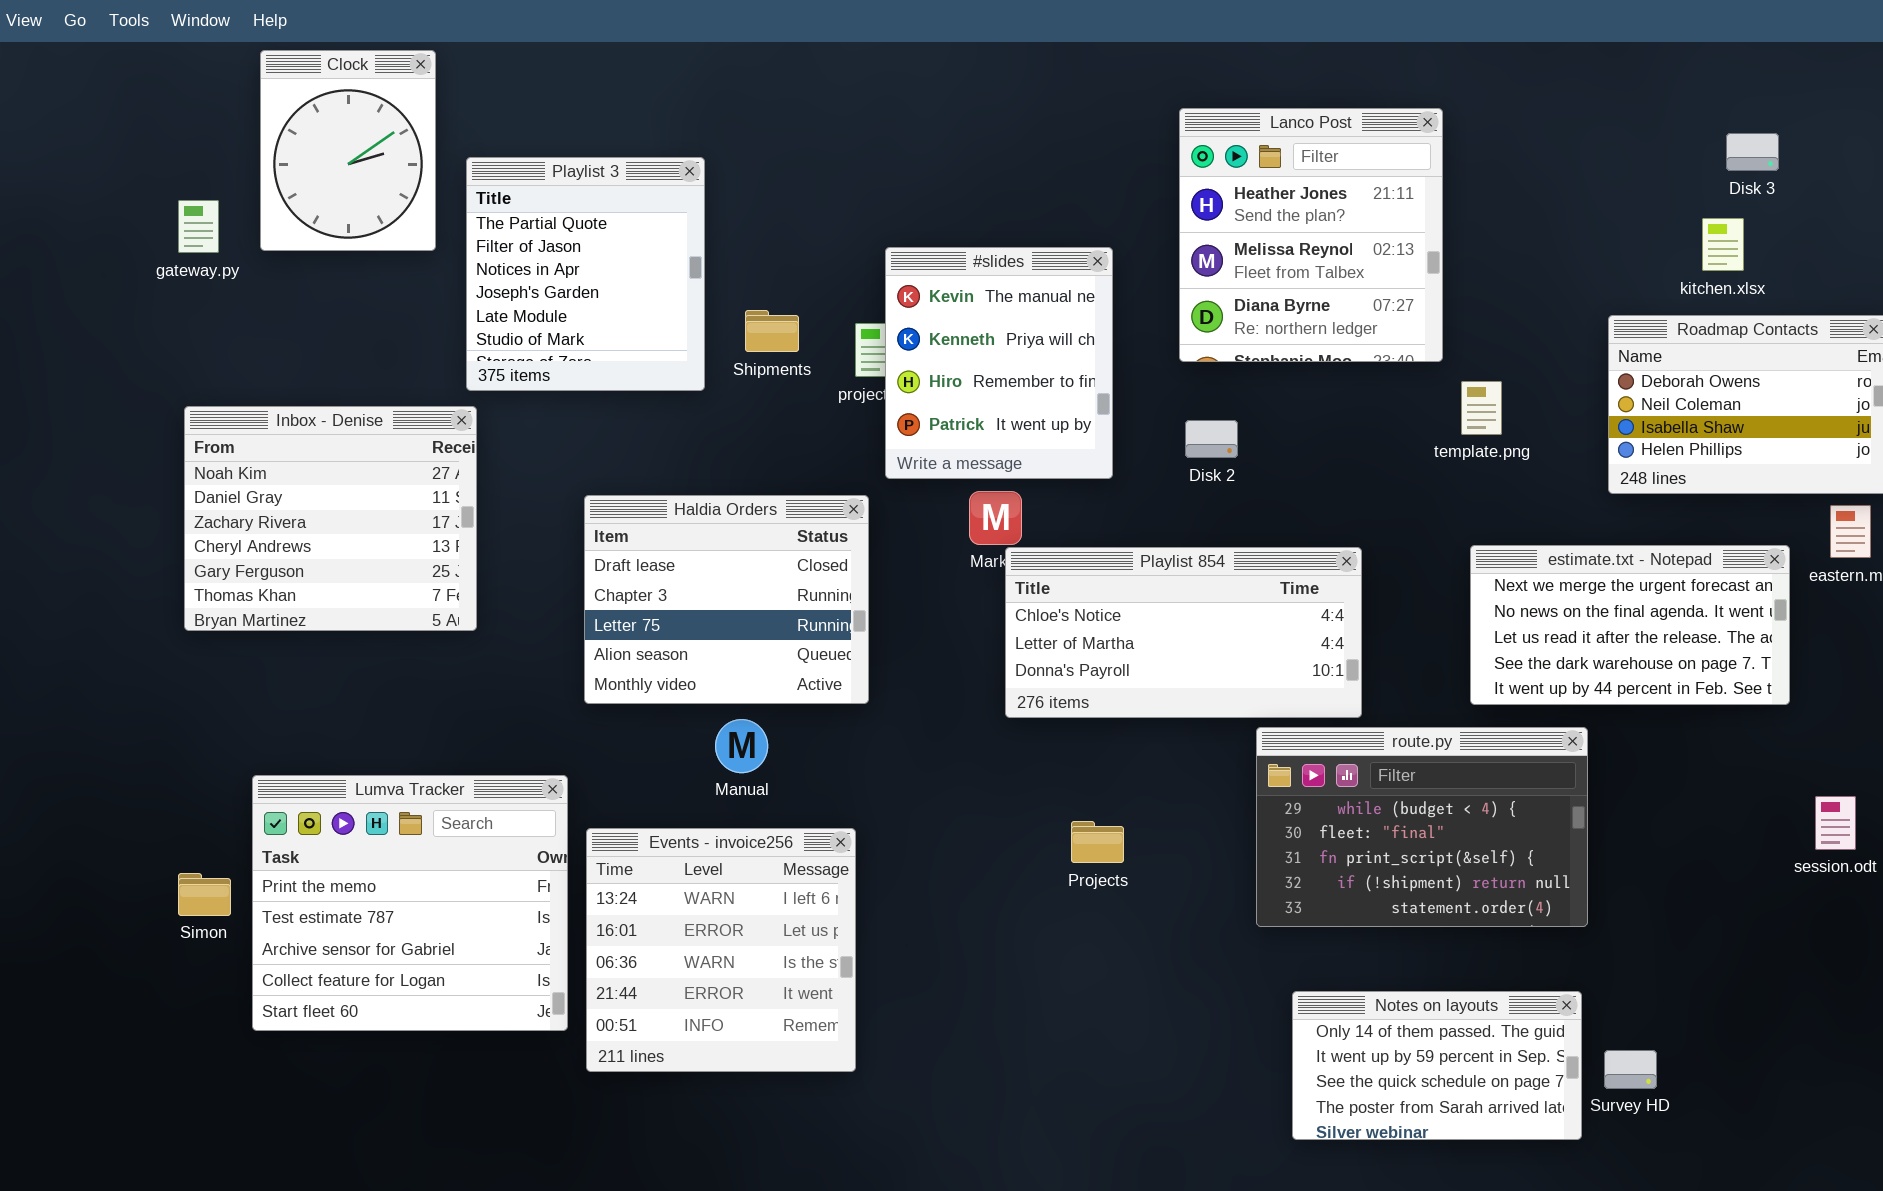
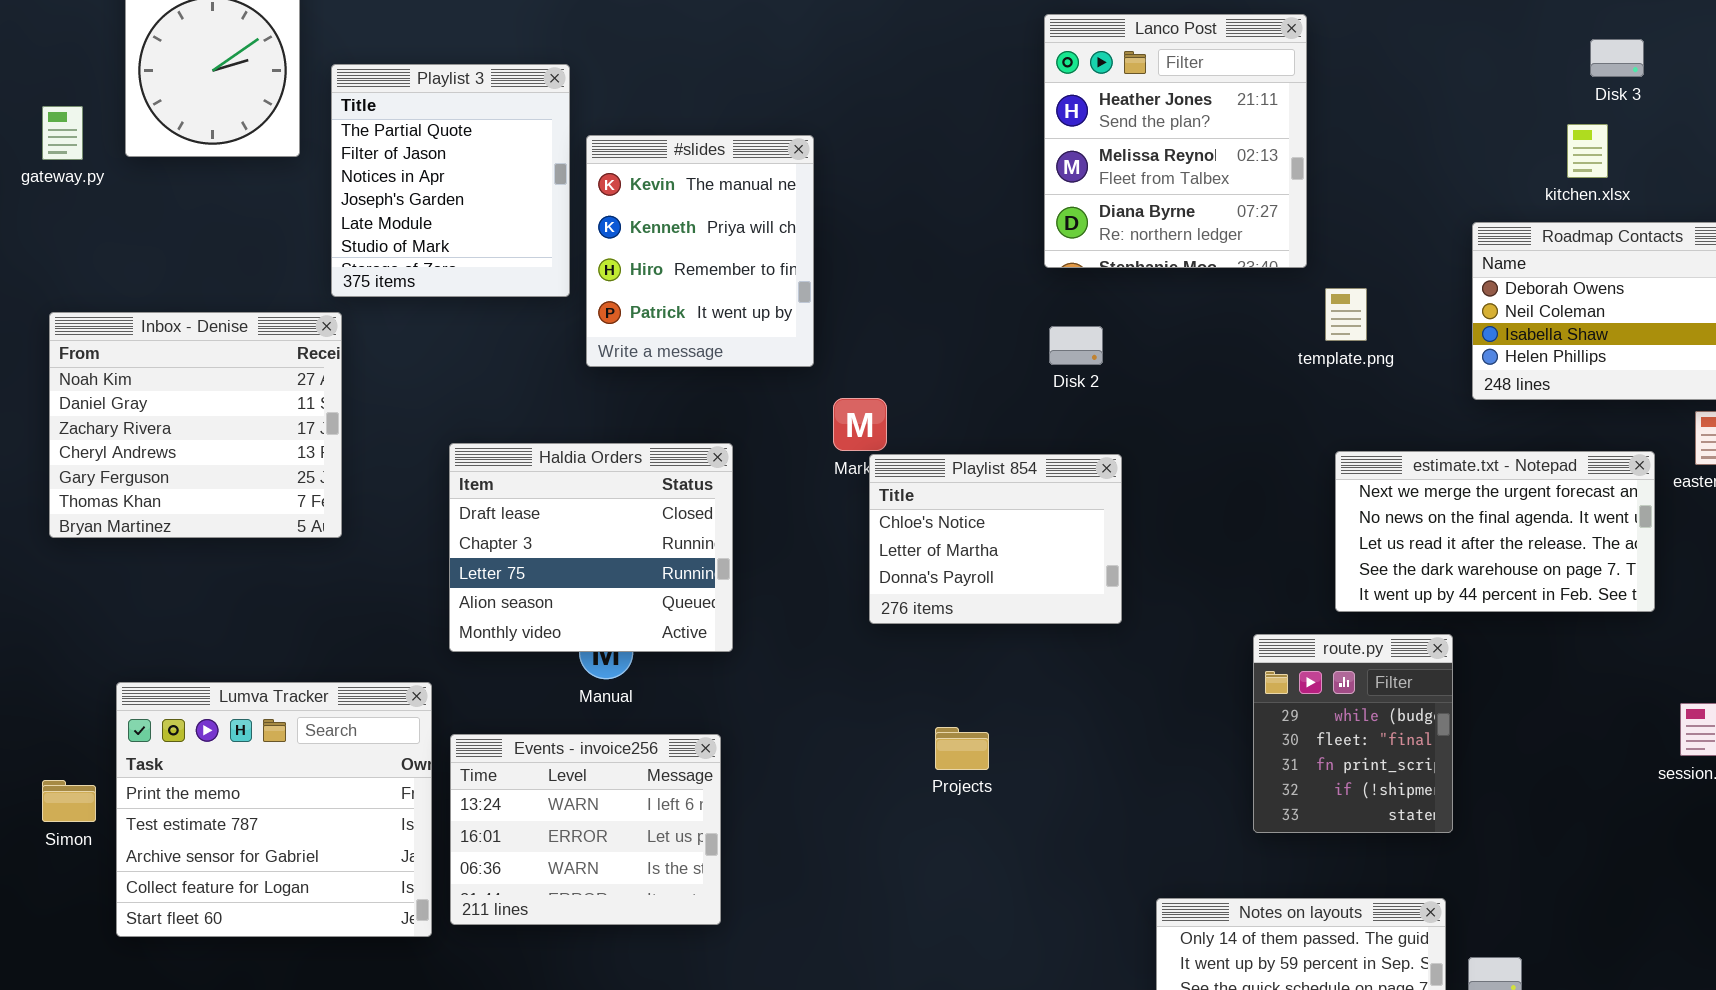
#slides: [885,247,1113,479] -> [586,135,814,367], moved
Haldia Orders: [584,495,869,704] -> [449,443,733,652], moved
Playlist 854: [1005,547,1362,718] -> [869,454,1122,624], resized
route.py: [1256,727,1588,927] -> [1253,634,1453,833], resized
Events - invoice256: [586,828,856,1072] -> [450,734,721,925], resized

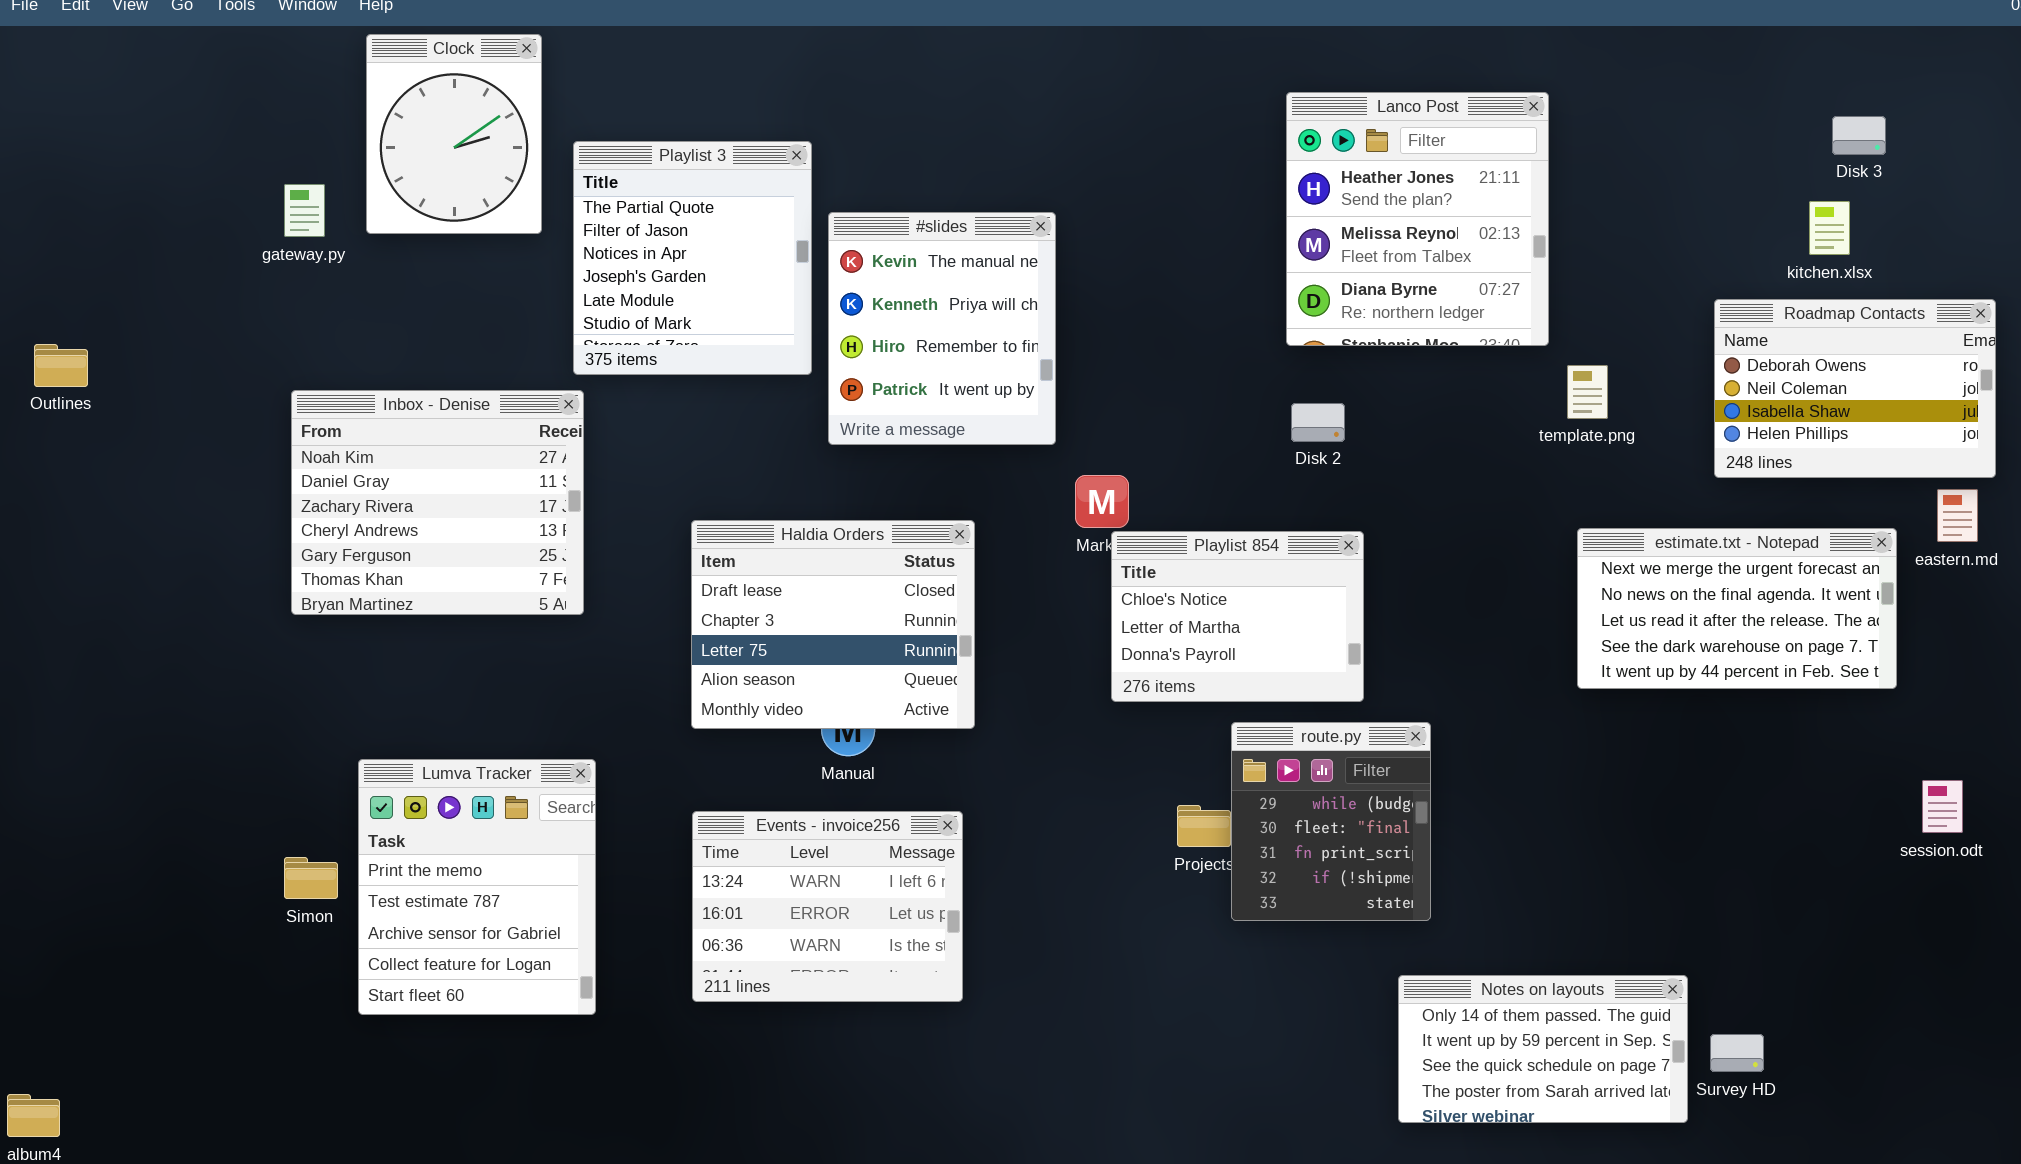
route.py: [1253,634,1453,833] -> [1231,722,1431,921], moved
Lumva Tracker: [116,682,432,937] -> [358,759,596,1015], resized

